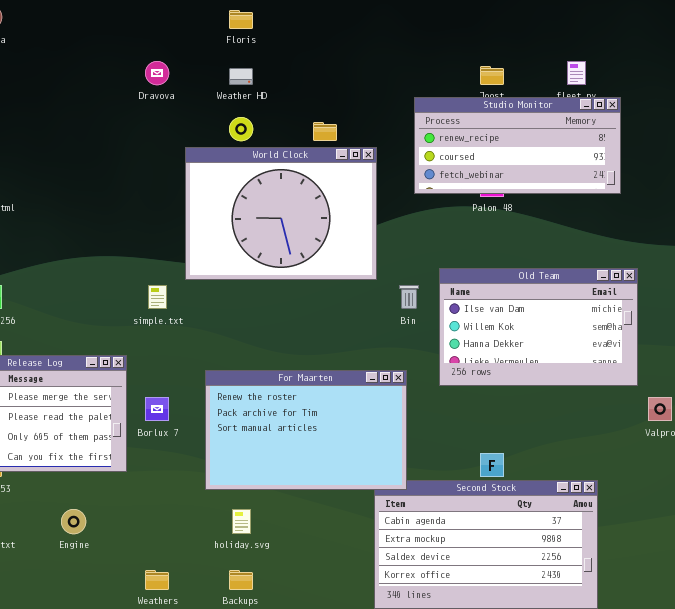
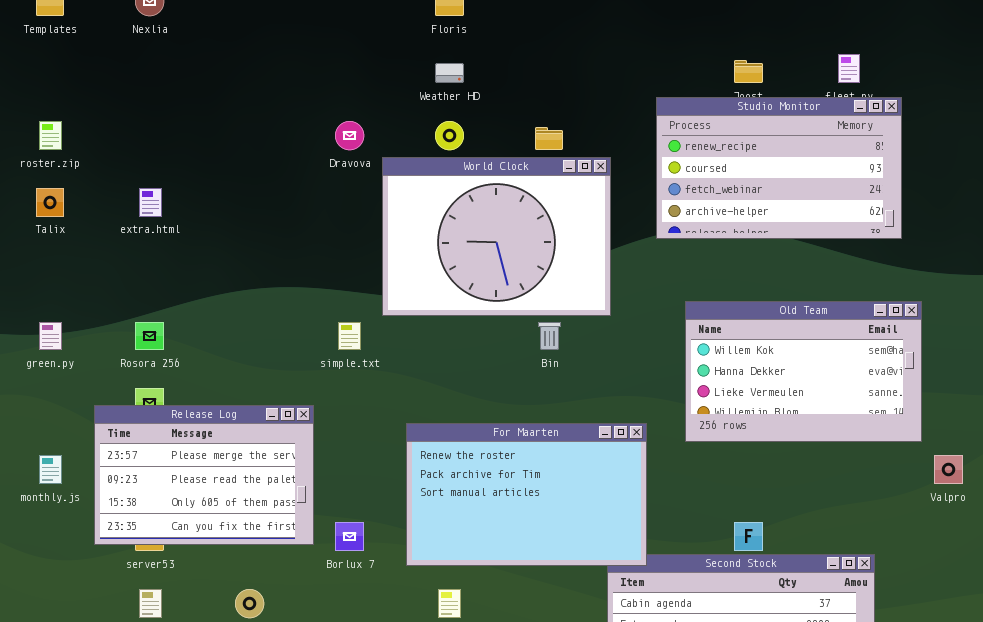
Dravova: [145,61,169,85] -> [335,121,364,150], moved
Studio Monitor: [414,97,621,194] -> [656,97,902,239], resized
Old Team: [439,268,638,386] -> [685,301,922,442], scrolled down 1 row
Bin: [399,285,419,309] -> [538,322,561,350], moved
Borlux 7: [145,397,169,421] -> [335,522,364,551], moved

